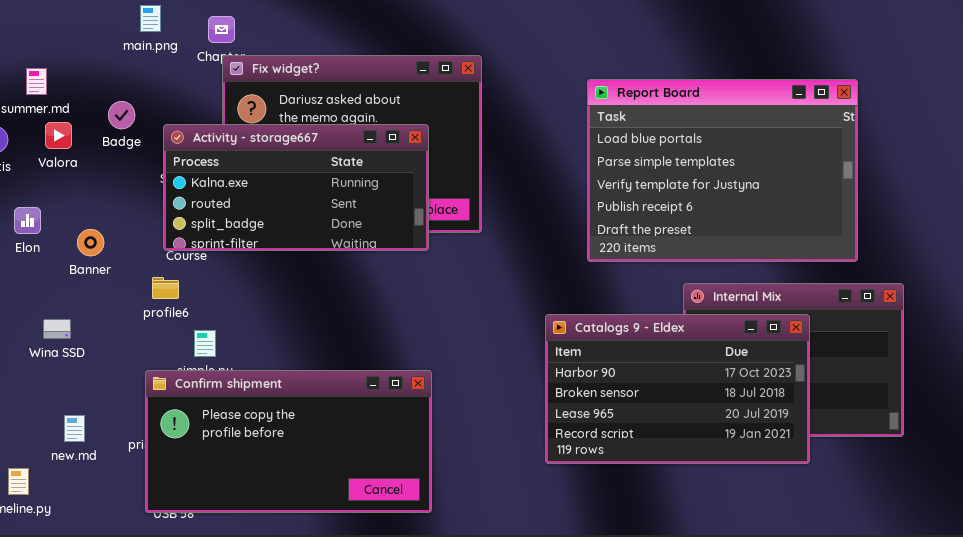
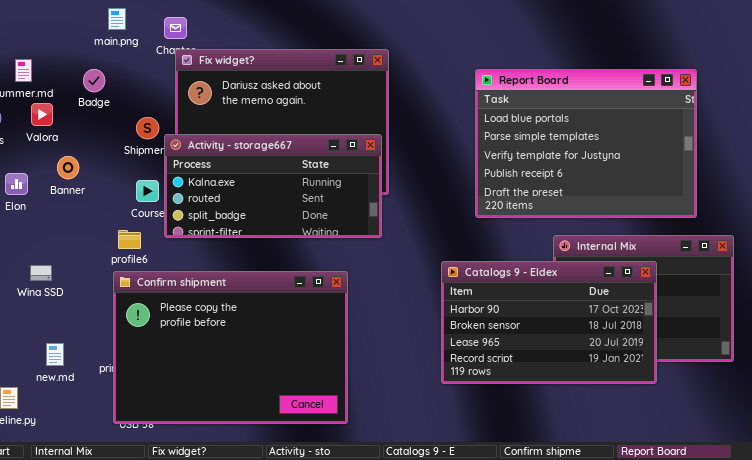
Badge: [108,101,135,129] -> [83,69,105,92], moved
Activity - storage667: [163,124,429,251] -> [164,134,382,238], moved
Banner: [77,229,104,256] -> [57,156,79,179], moved
Confirm shipment: [145,370,432,513] -> [113,271,348,424], resized

